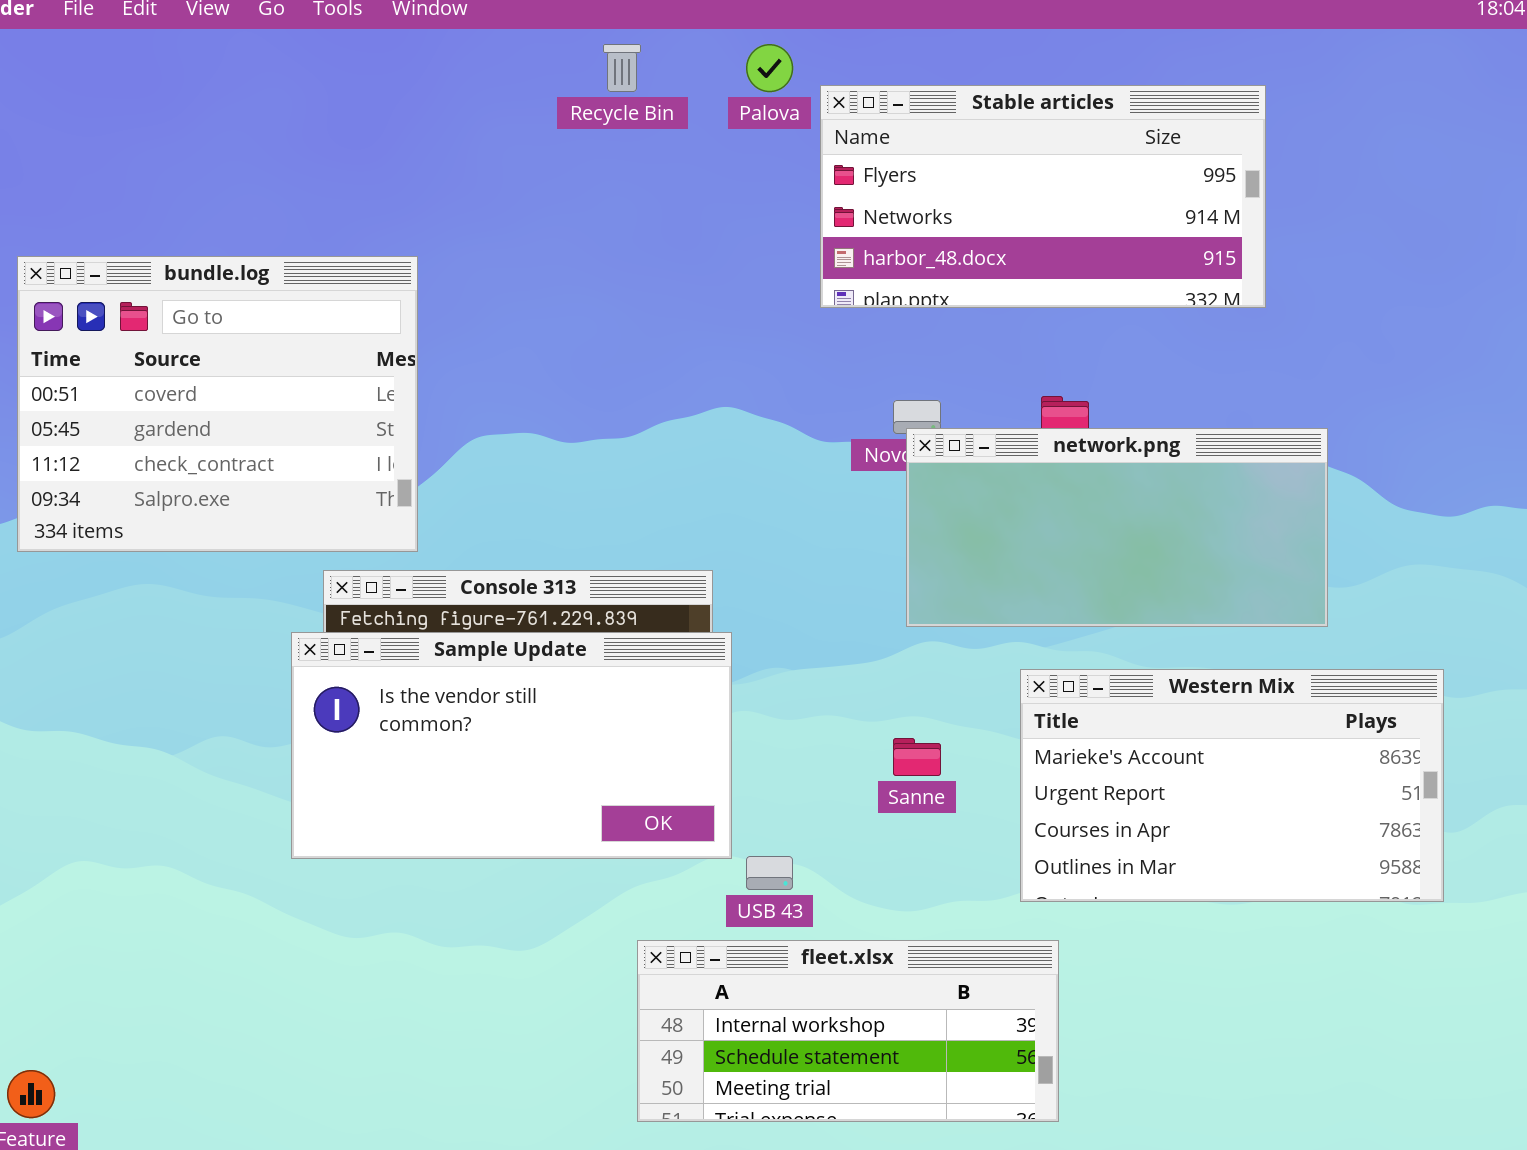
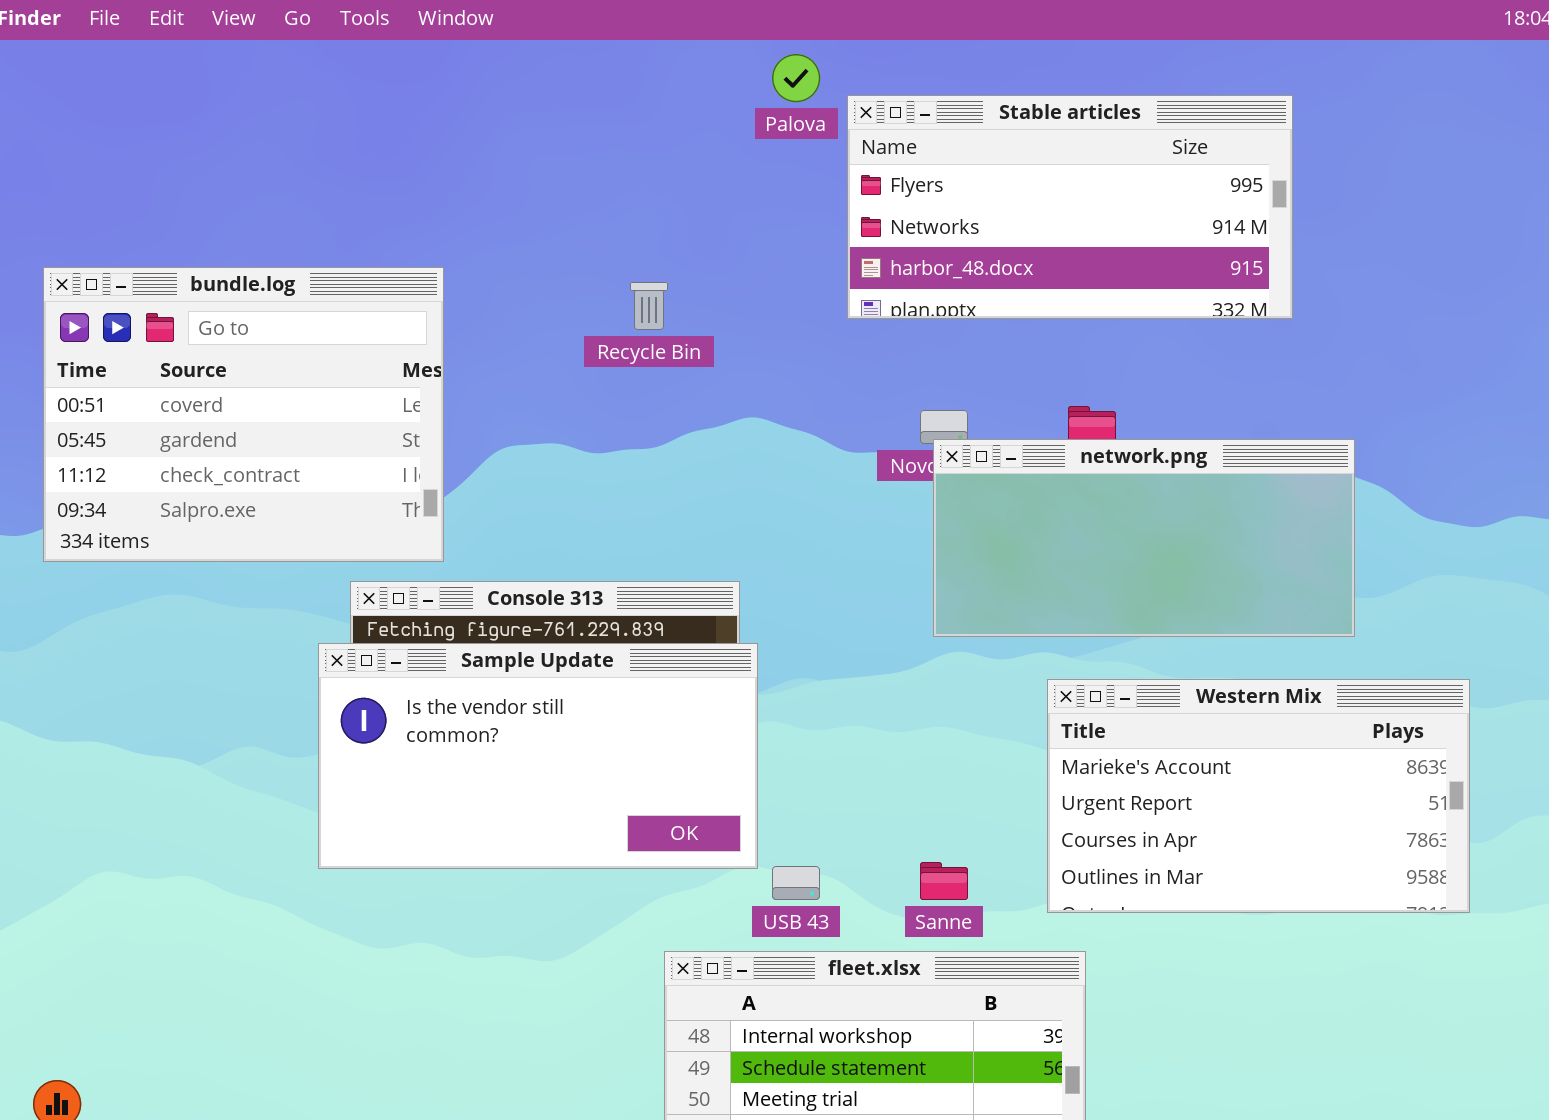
Recycle Bin: [603,44,641,92] -> [630,282,668,330], moved
Sanne: [893,738,941,776] -> [920,862,968,900], moved

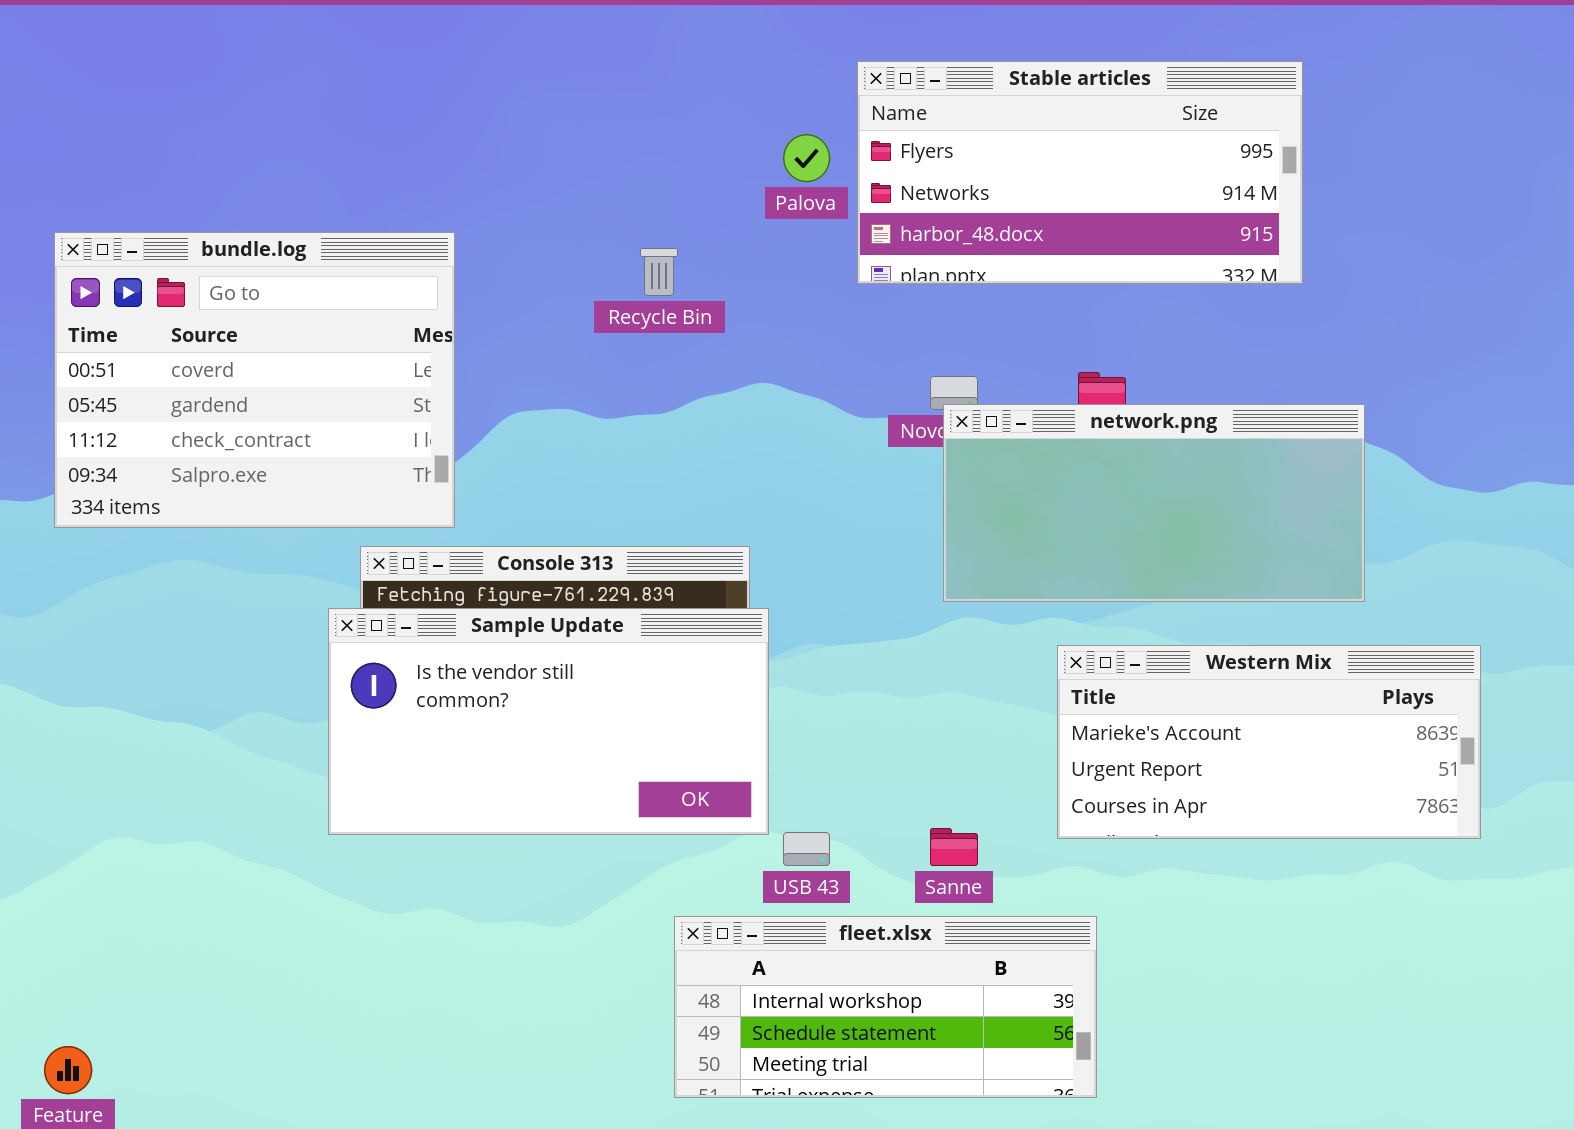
Palova: [772,54,820,102] -> [783,134,830,182], moved
Western Mix: [1047,679,1470,913] -> [1057,645,1481,839], resized

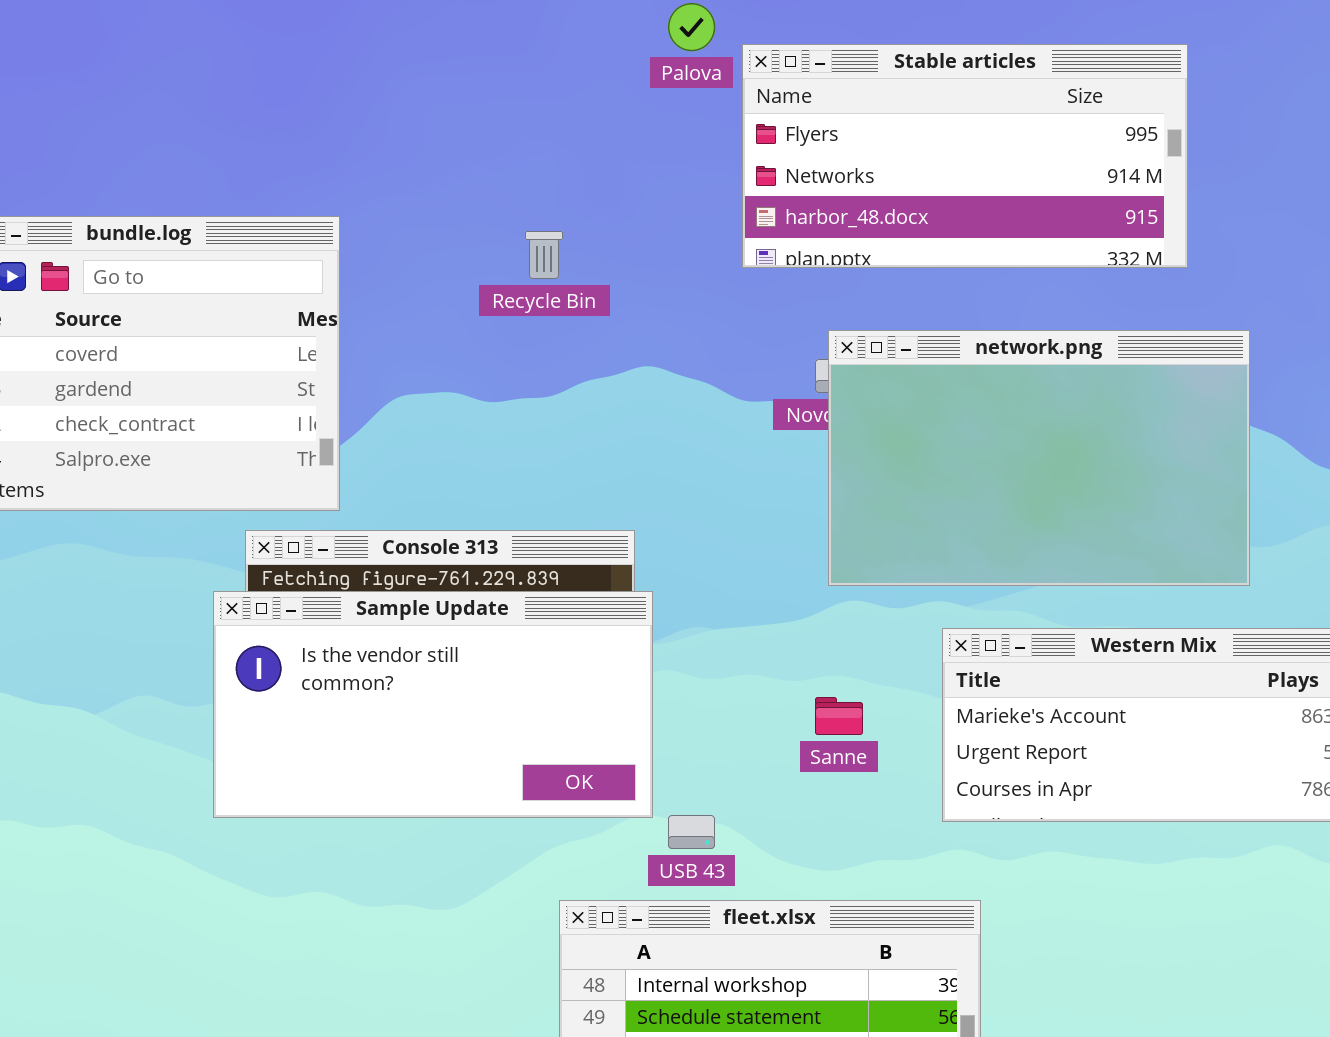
Palova: [783,134,830,182] -> [668,3,715,51], moved
network.png: [943,404,1365,602] -> [828,330,1250,586], resized
Sanne: [930,828,978,866] -> [815,697,863,735], moved

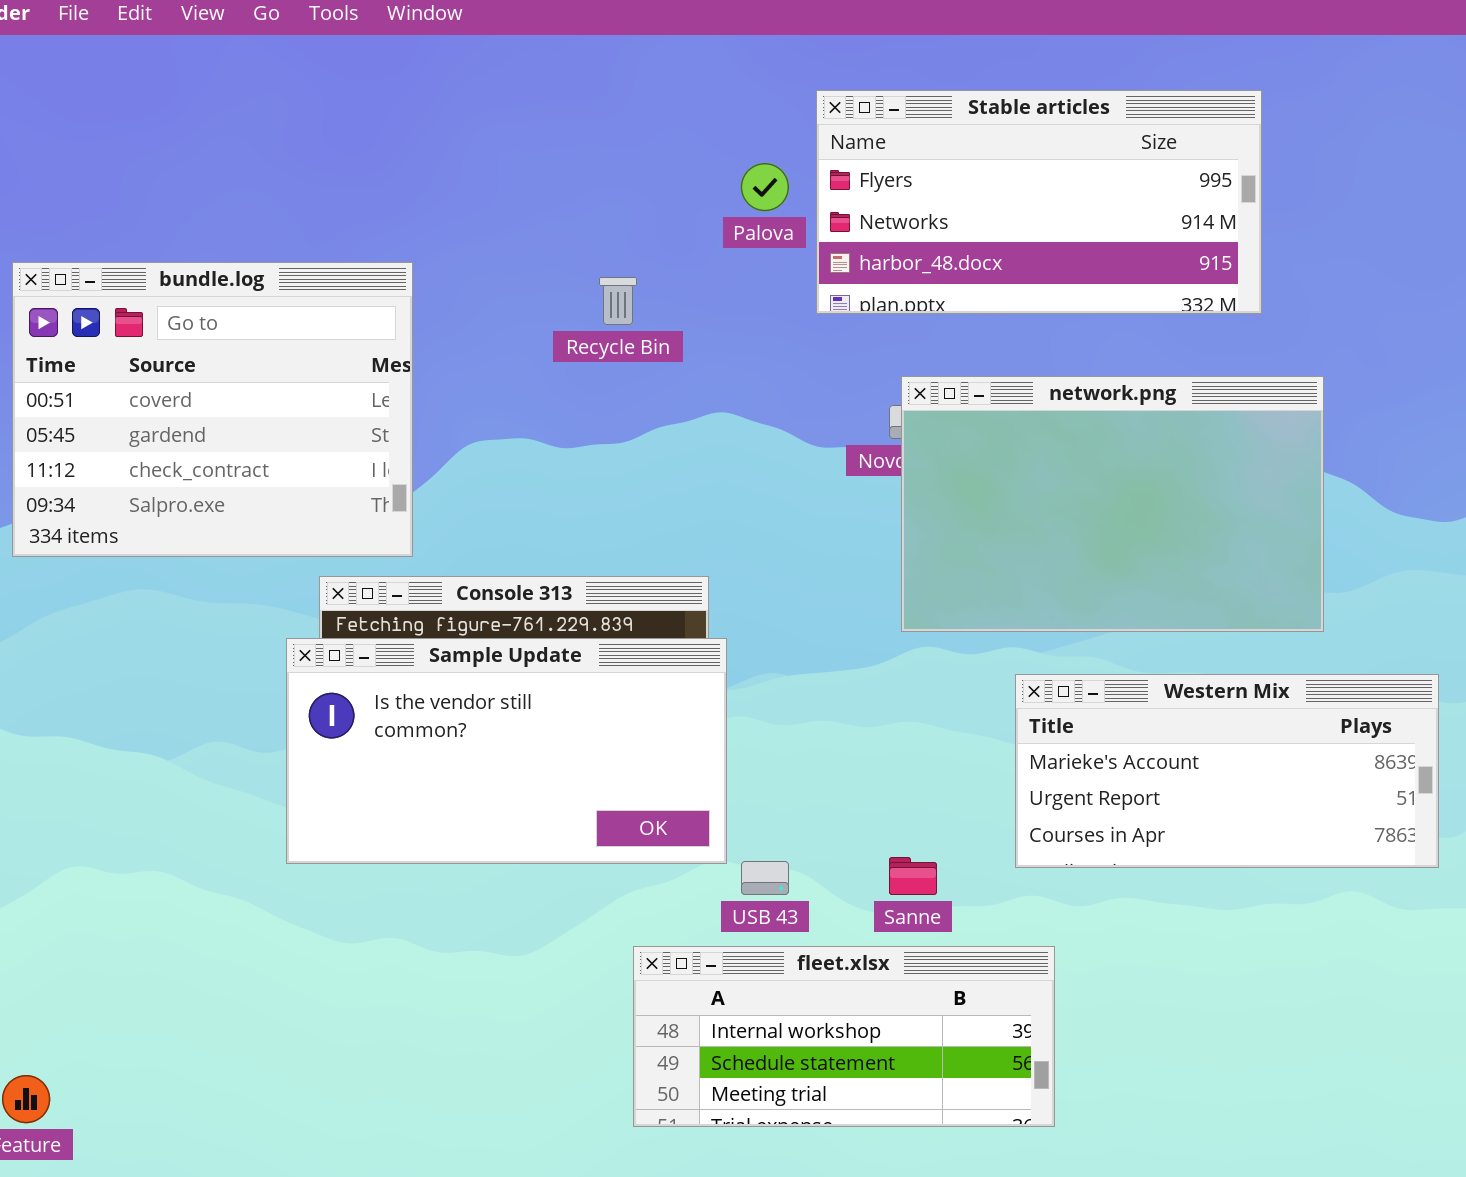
Palova: [668,3,715,51] -> [741,163,789,211], moved
Sanne: [815,697,863,735] -> [889,857,937,895], moved

